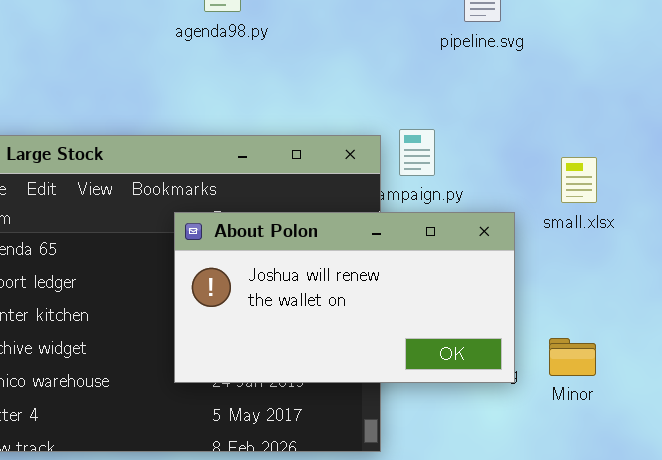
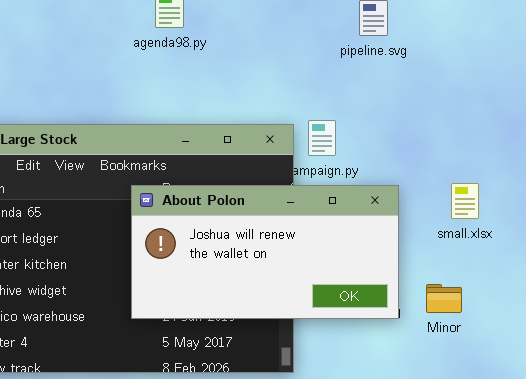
small.xlsx: [561,157,597,203] -> [451,183,479,219], moved

